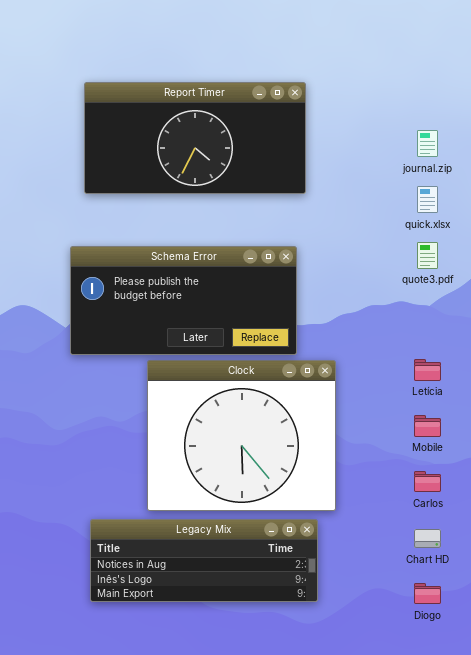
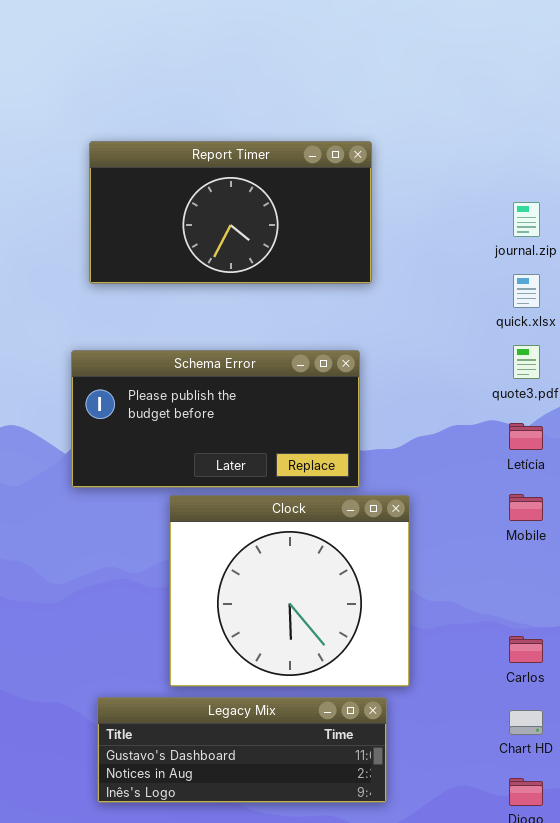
Letícia: [414,359,441,381] -> [509,423,543,450], moved
Mobile: [414,415,441,437] -> [509,494,543,521], moved
Legacy Mix: [90,519,318,602] -> [97,697,387,803], scrolled up 1 row

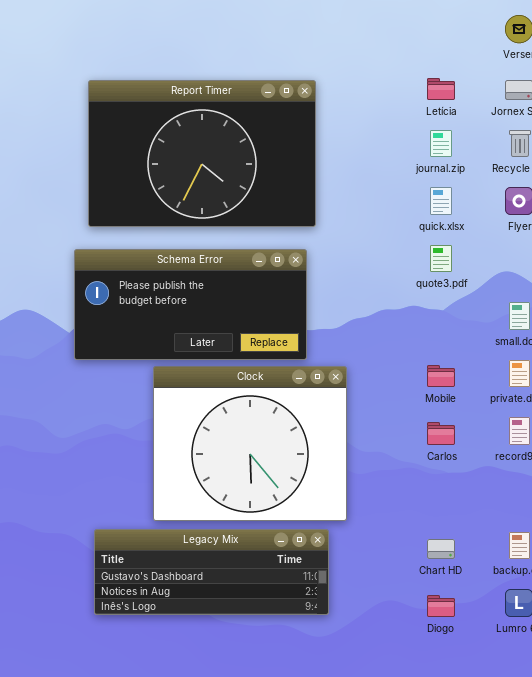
Report Timer: [89,141,372,284] -> [88,80,316,227], resized
Letícia: [509,423,543,450] -> [427,78,455,100], moved
Carlos: [509,636,543,663] -> [427,422,455,445], moved

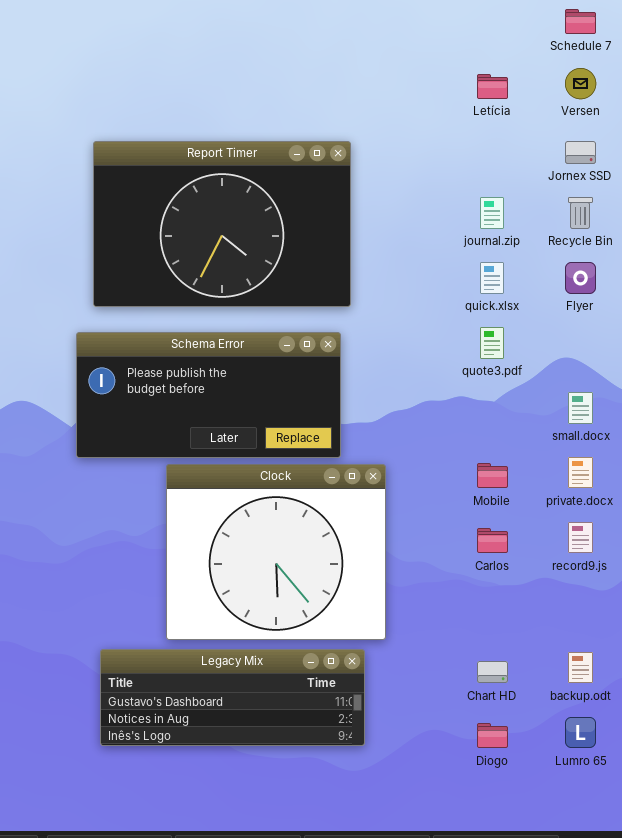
Letícia: [427,78,455,100] -> [477,74,508,99], moved

